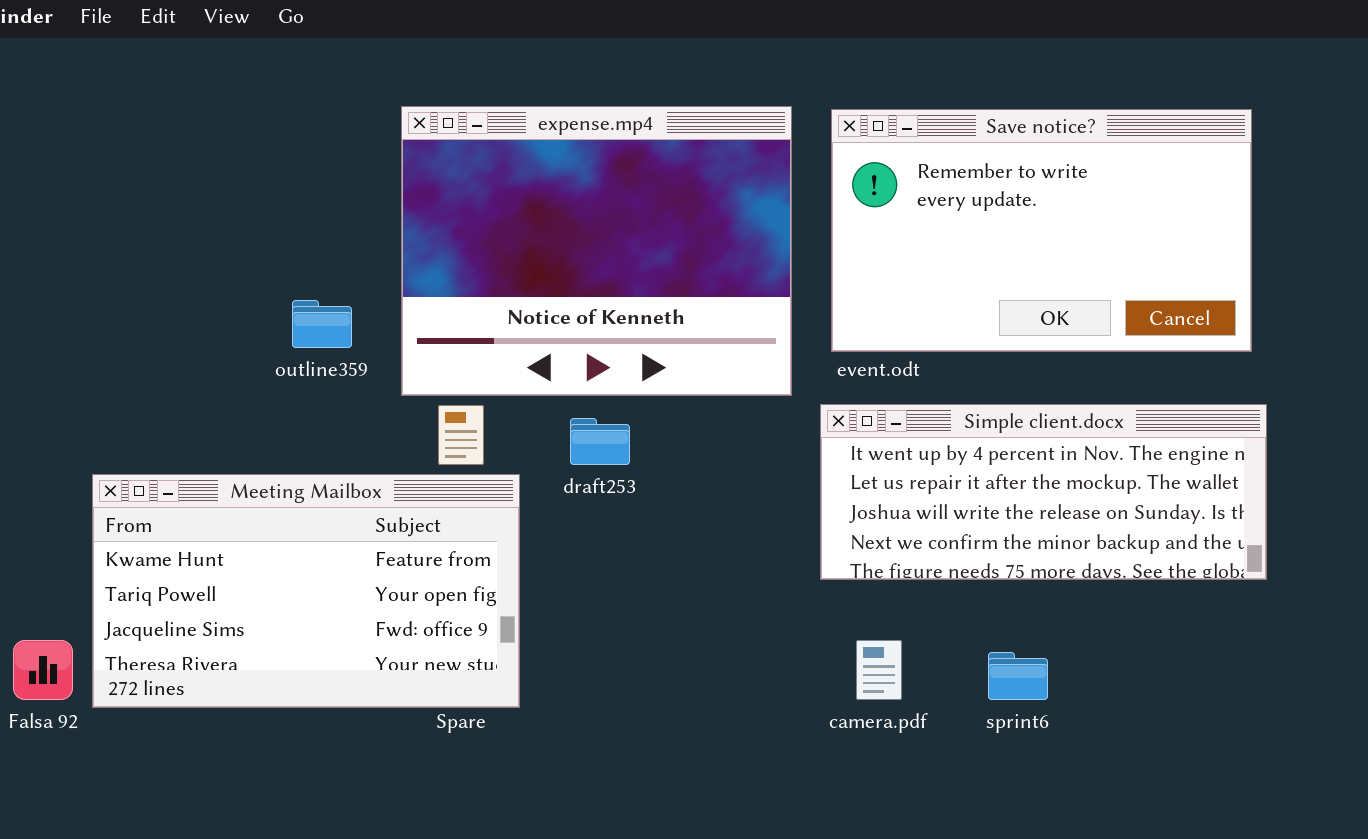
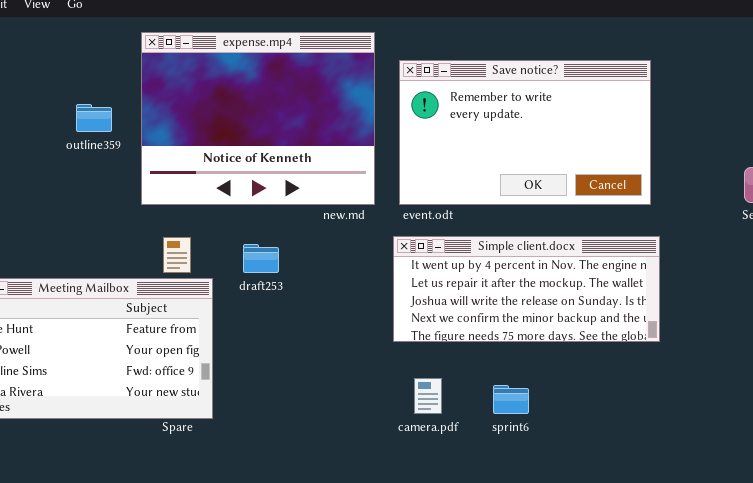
expense.mp4: [401,106,792,396] -> [141,32,375,205], moved
outline359: [292,300,352,348] -> [76,104,112,132], moved

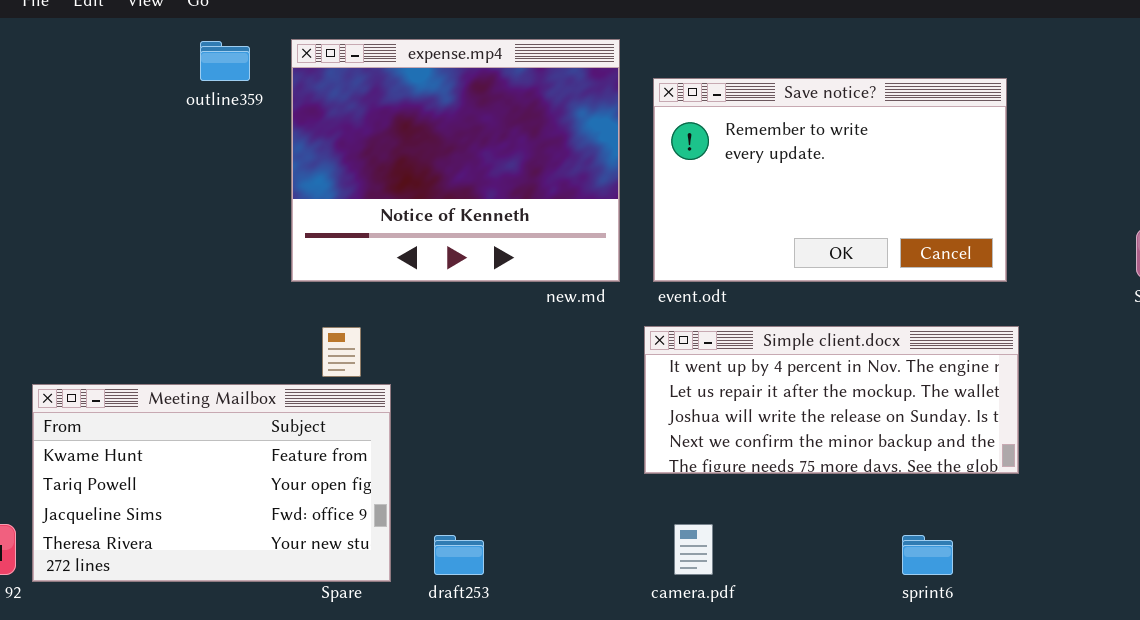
outline359: [76,104,112,132] -> [200,41,250,81], moved
draft253: [243,244,279,273] -> [434,535,484,575], moved
sprint6: [493,385,529,414] -> [902,535,953,575], moved

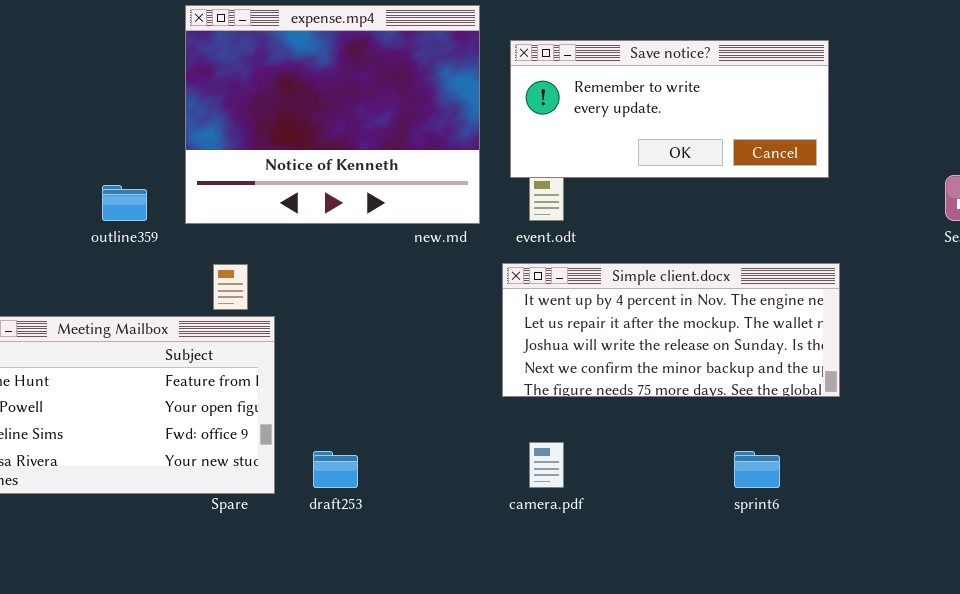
outline359: [200,41,250,81] -> [102,185,147,221], moved
Save notice?: [653,78,1007,282] -> [510,40,829,178], resized

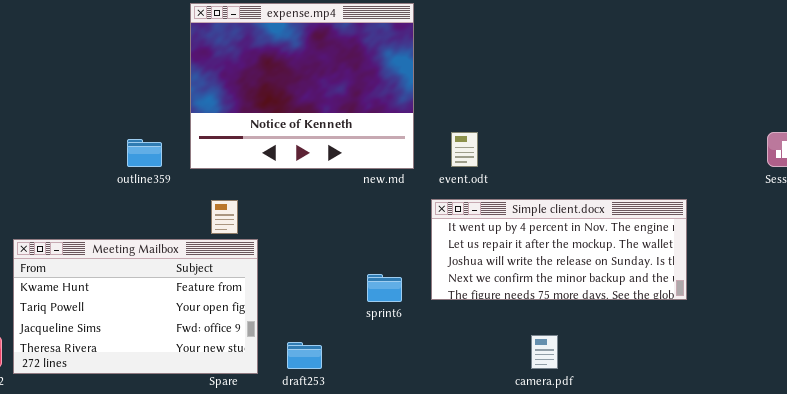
Save notice?: [510,40,829,178] -> none, closed
camera.pdf: [529,442,564,488] -> [531,335,558,369], moved
sprint6: [734,451,780,488] -> [367,274,402,302], moved

